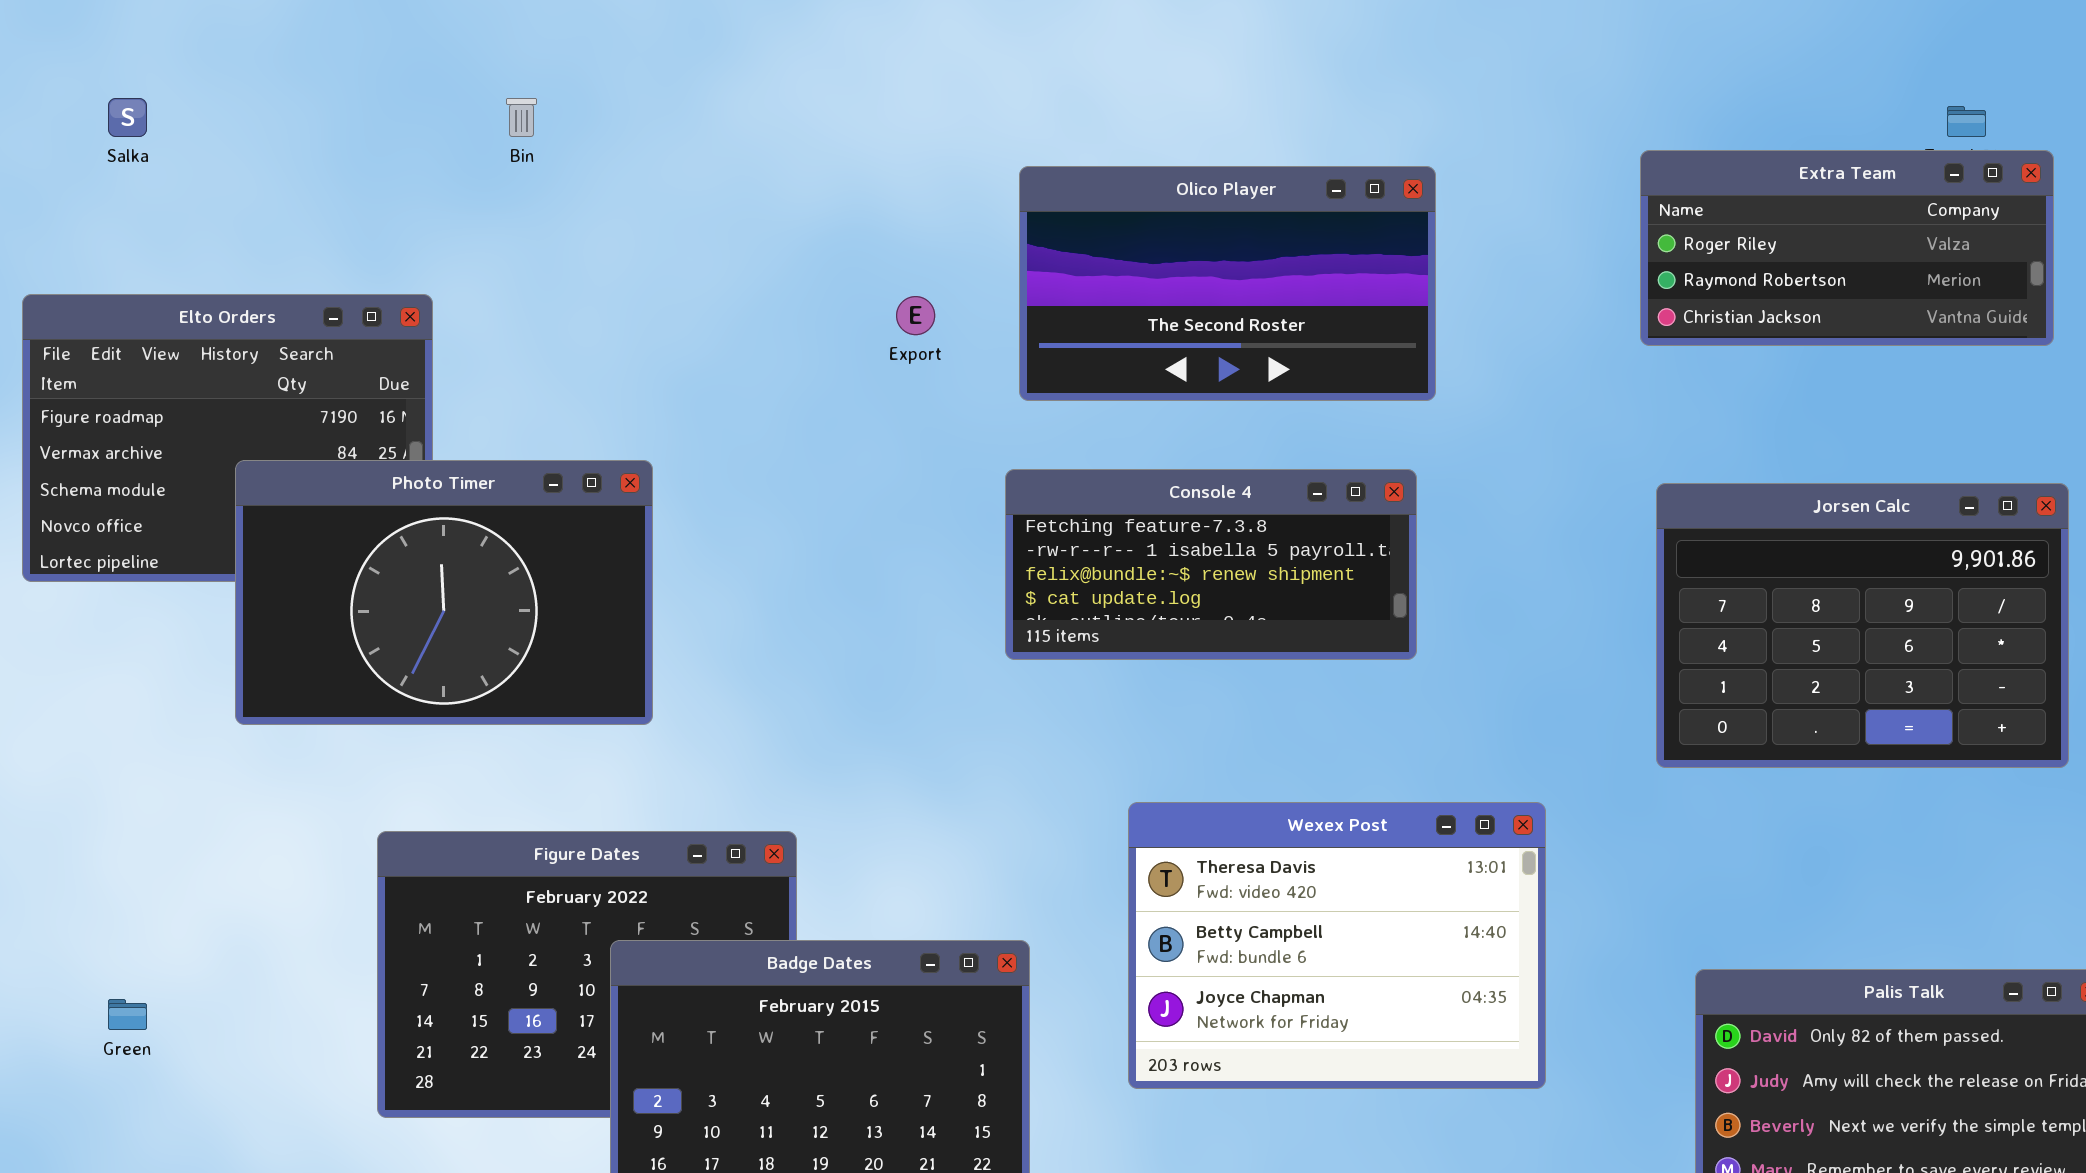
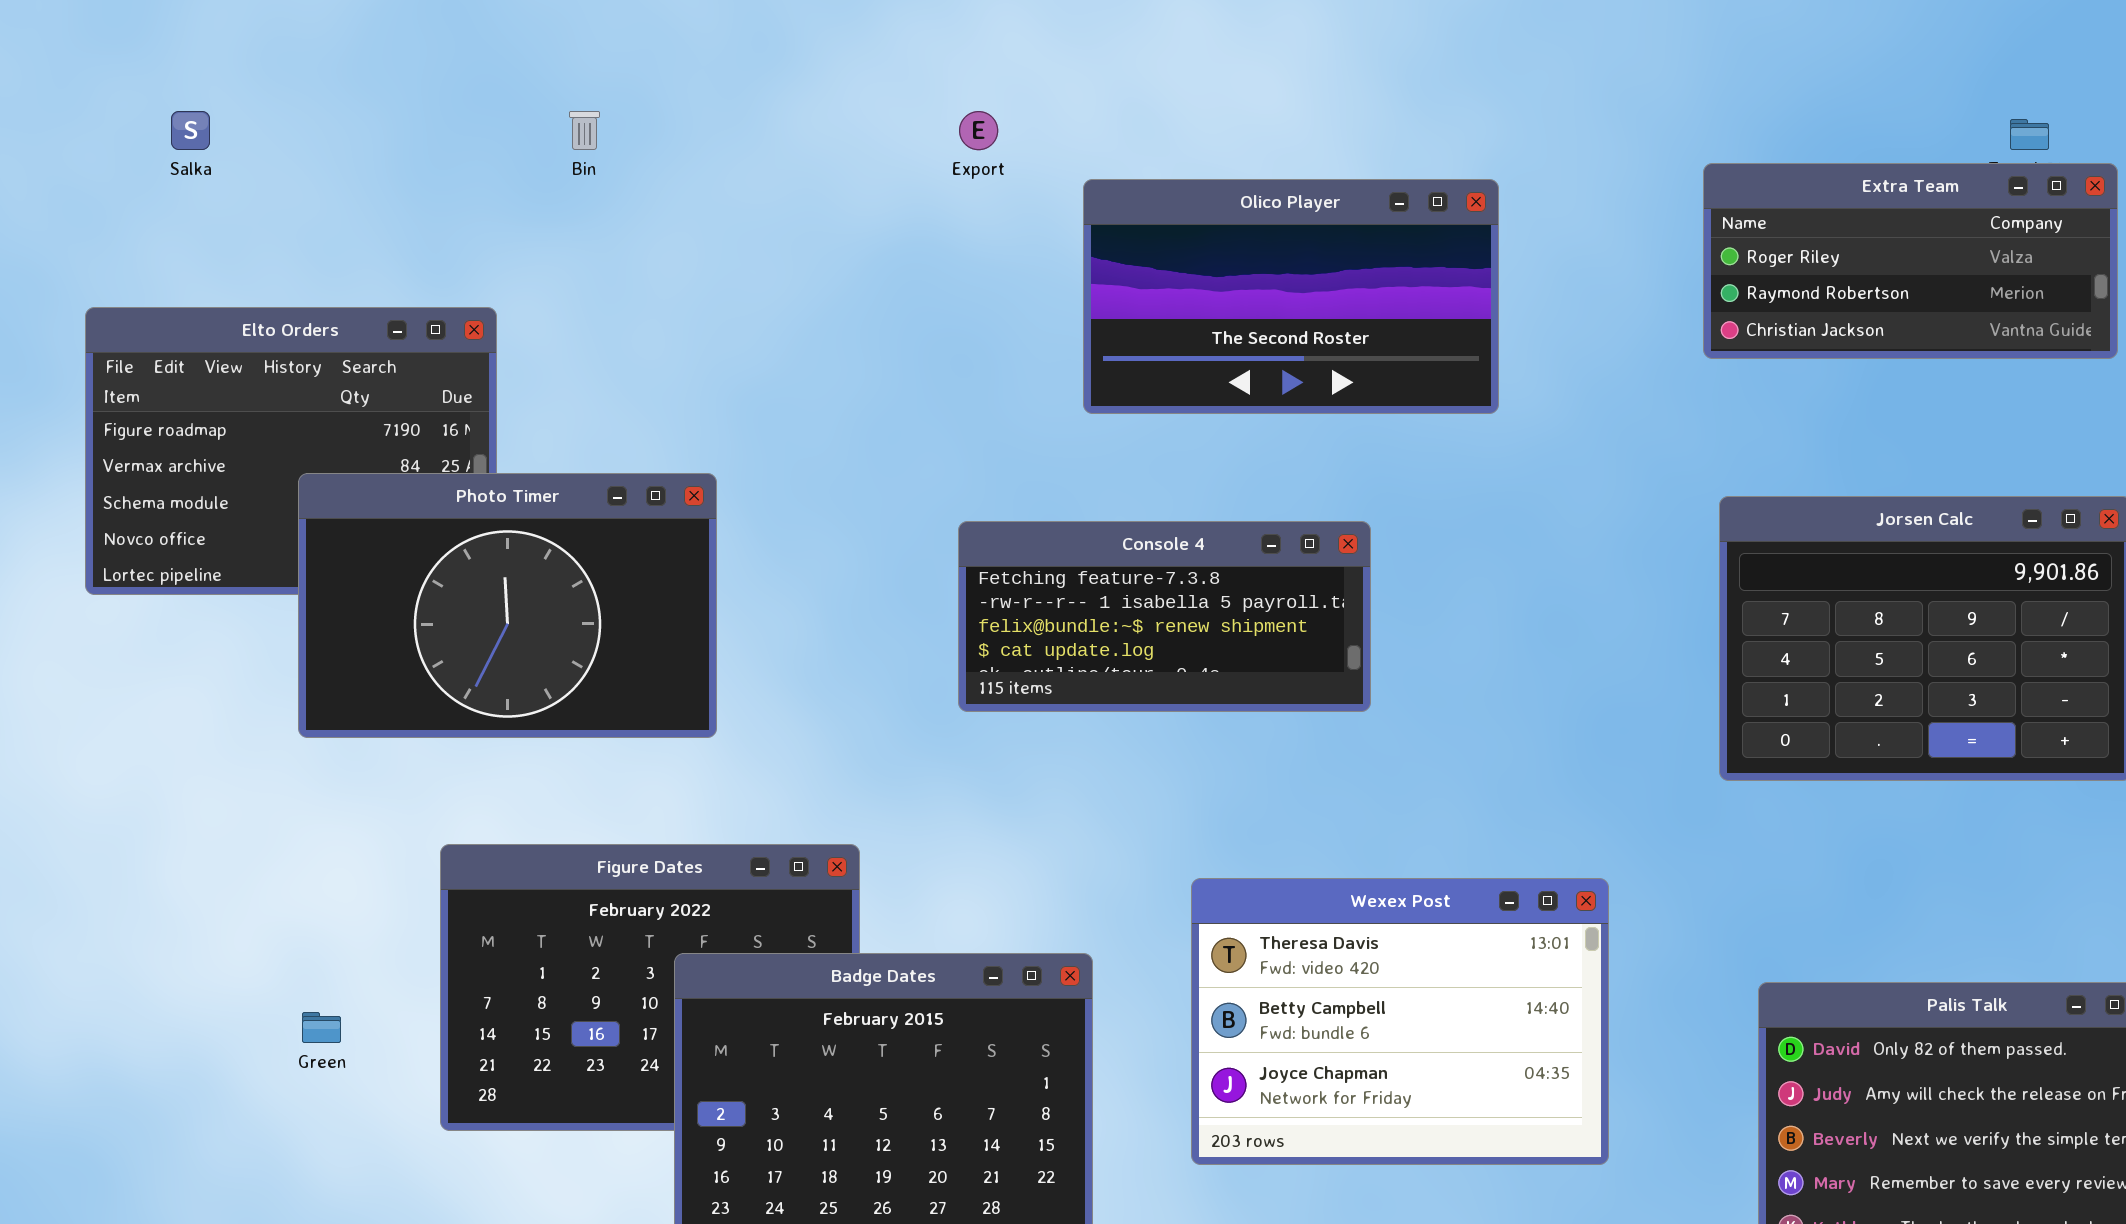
Export: [896,296,935,335] -> [959,111,998,150], moved
Console 4: [1005,469,1417,660] -> [958,521,1371,712], moved
Wexex Post: [1128,802,1546,1089] -> [1191,878,1609,1165], moved
Green: [108,999,147,1030] -> [302,1012,341,1043], moved

